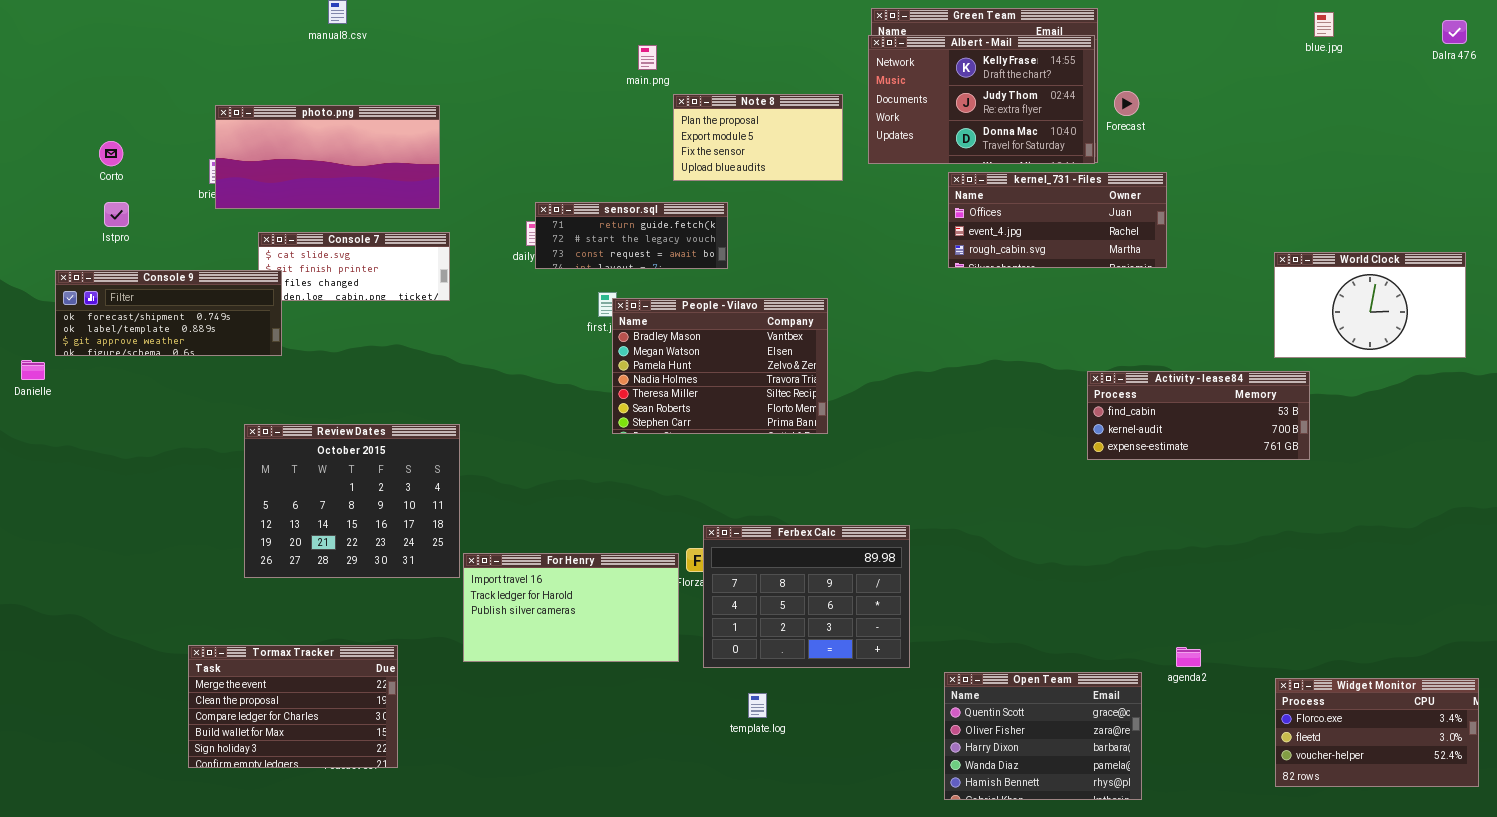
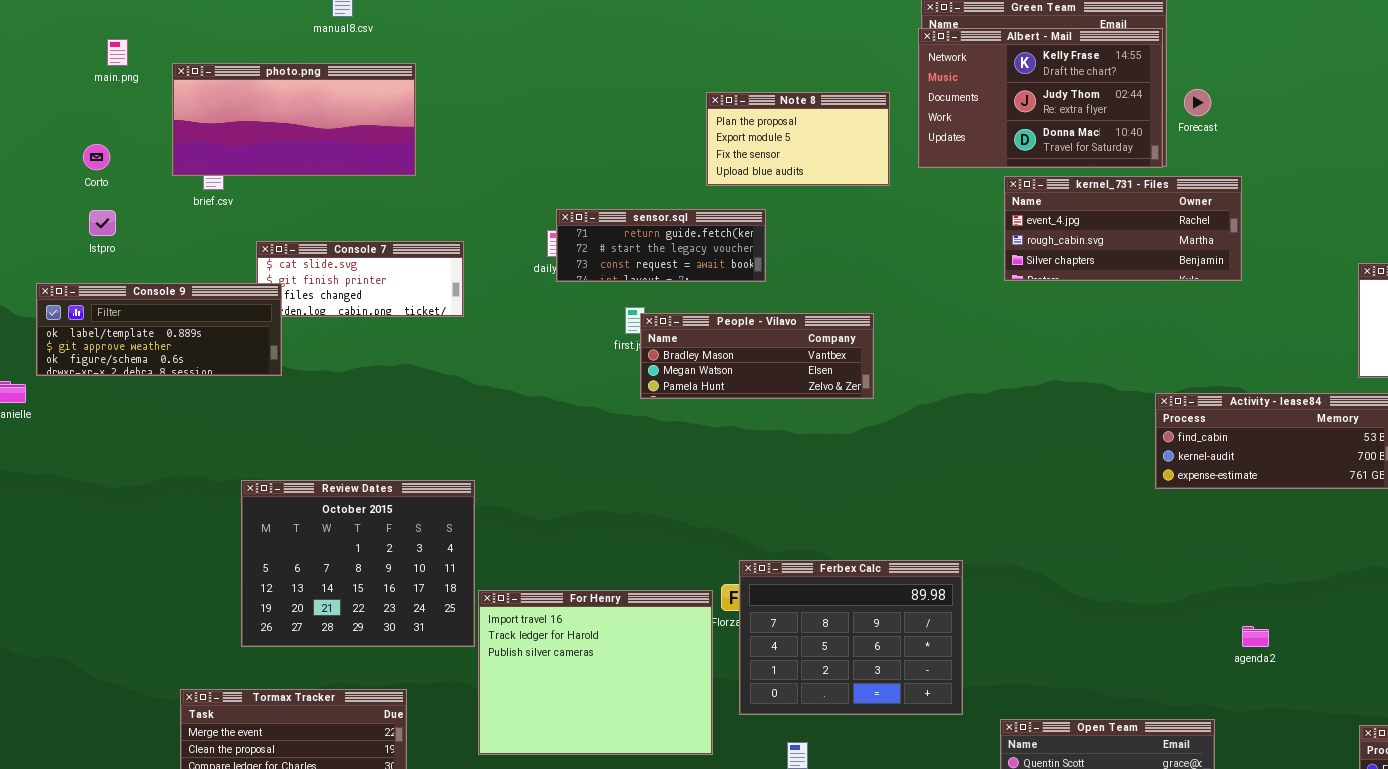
main.png: [638,45,657,70] -> [107,39,128,66], moved
photo.png: [215,105,440,209] -> [172,63,416,176], moved
kernel_731 - Files: [948,172,1167,268] -> [1004,176,1242,281], scrolled down 1 row
Console 9: [55,270,282,356] -> [36,283,282,376], scrolled down 1 row
People - Vilavo: [612,298,828,434] -> [640,313,874,399], resized
Review Dates: [244,424,460,578] -> [241,480,475,647], moved
For Henry: [463,553,679,662] -> [478,590,713,755], resized
agenda2: [1176,647,1201,667] -> [1242,626,1269,647], moved

